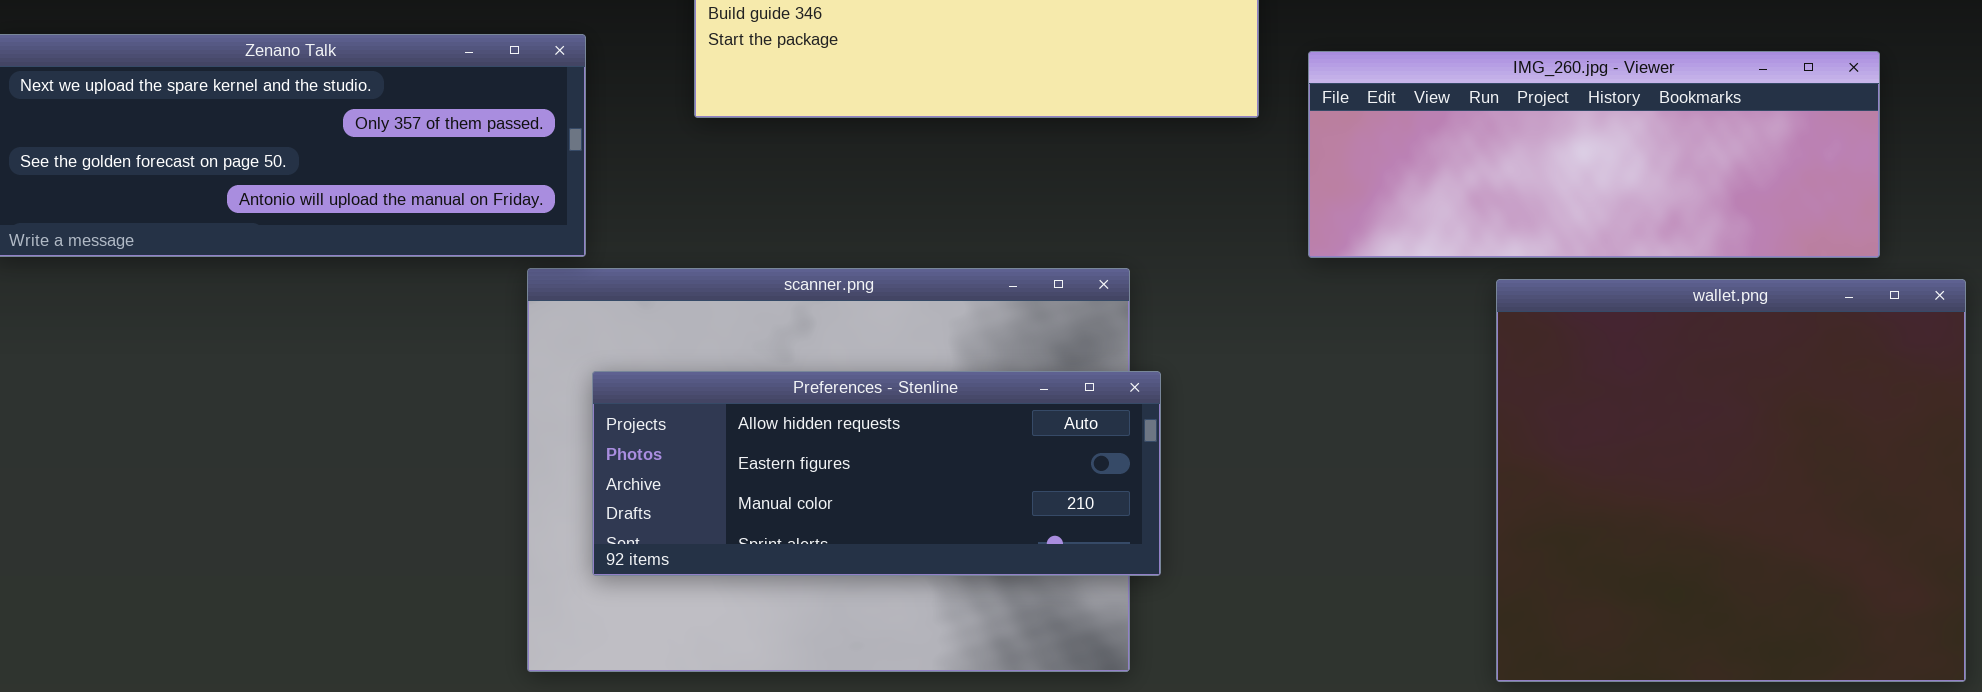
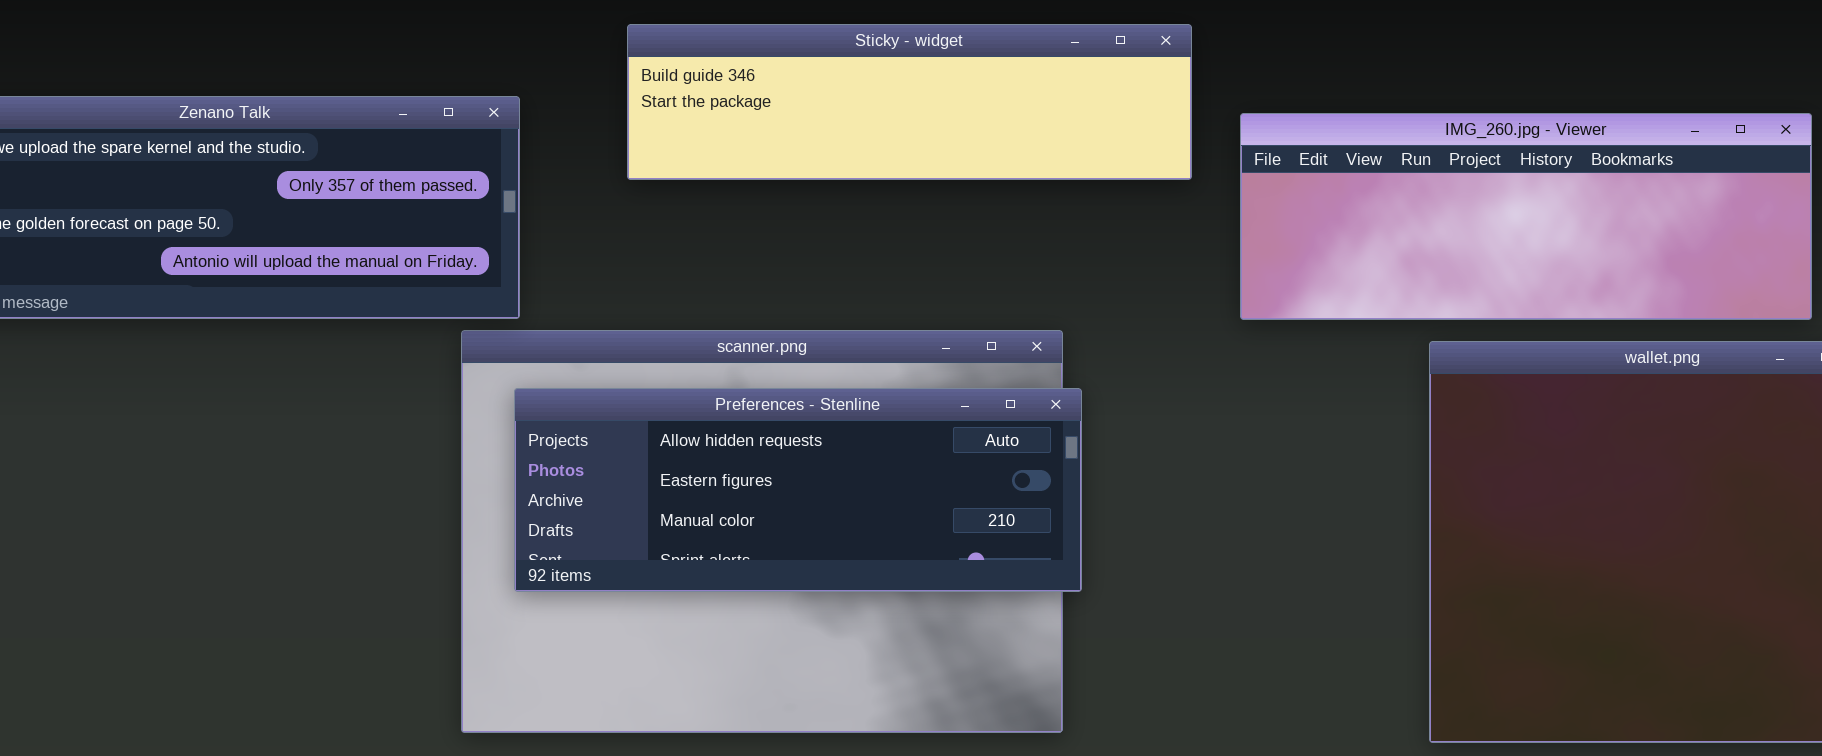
Preferences - Stenline: [592,371,1161,576] -> [514,388,1082,592], moved

